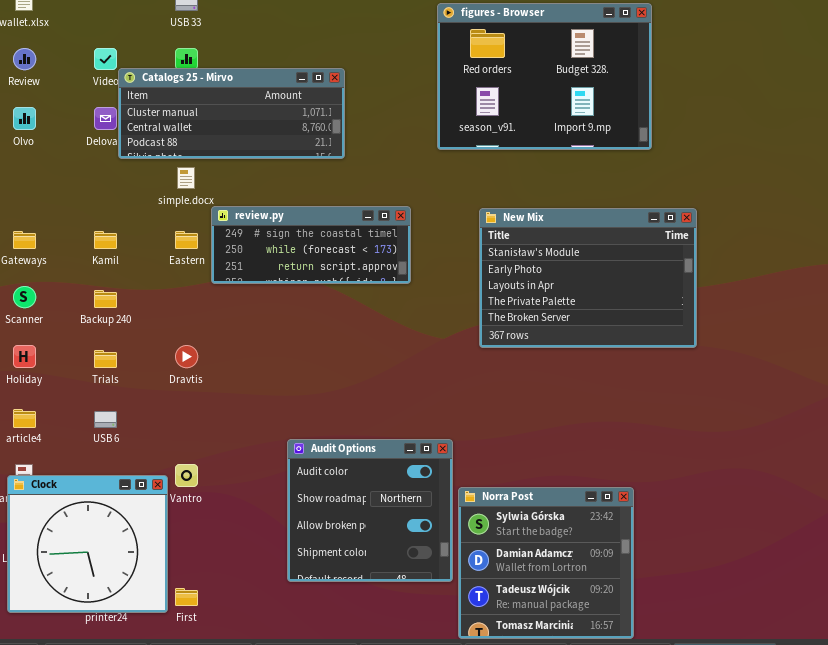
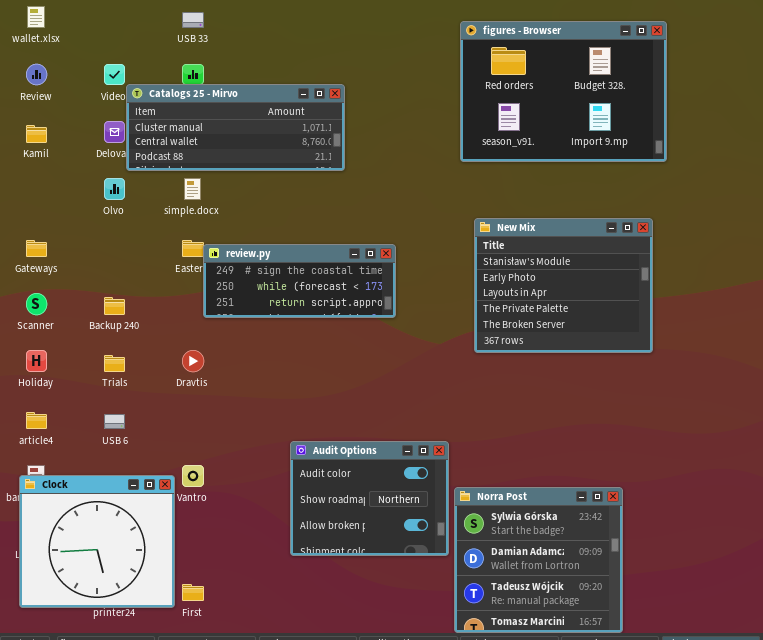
figures - Browser: [437,3,652,150] -> [460,21,667,162], moved
Olvo: [13,107,36,130] -> [104,178,125,200], moved
review.py: [211,206,411,284] -> [203,244,396,318], moved
New Mix: [479,208,697,348] -> [474,218,653,353], resized
Kamil: [94,231,117,249] -> [26,125,47,143], moved
Audit Options: [287,439,453,582] -> [290,441,449,556], resized

